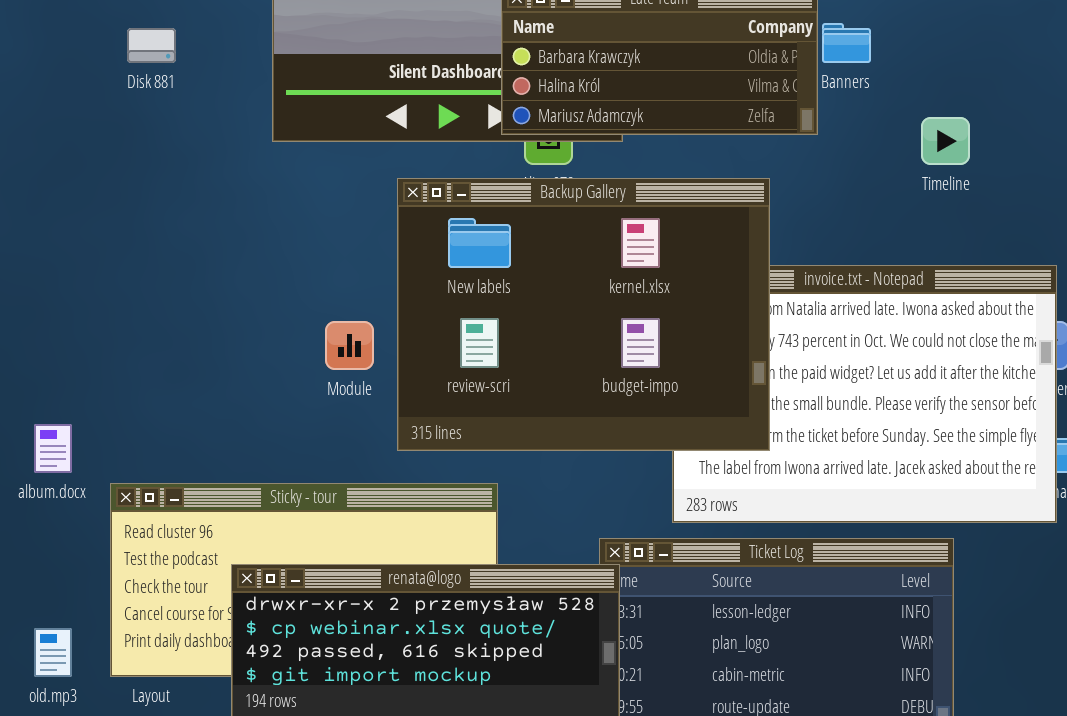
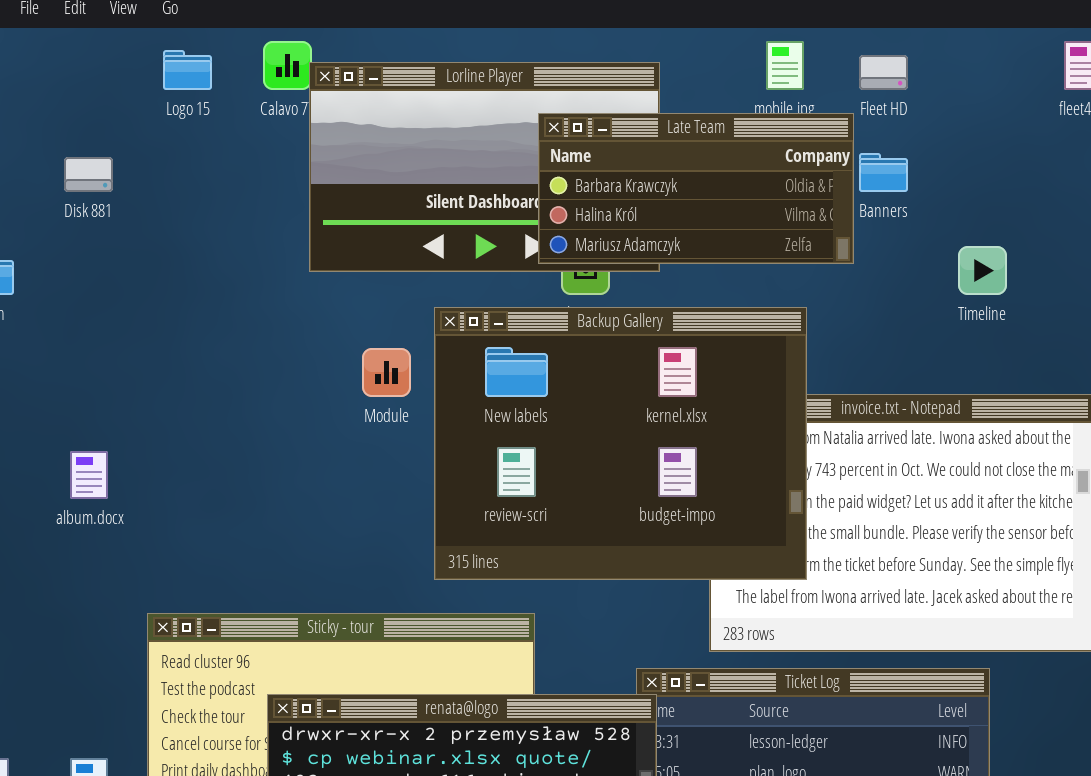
Disk 881: [127,28,176,63] -> [64,157,113,192], moved
Module: [325,321,374,370] -> [362,348,411,397], moved
album.docx: [34,424,72,473] -> [70,451,108,499], moved

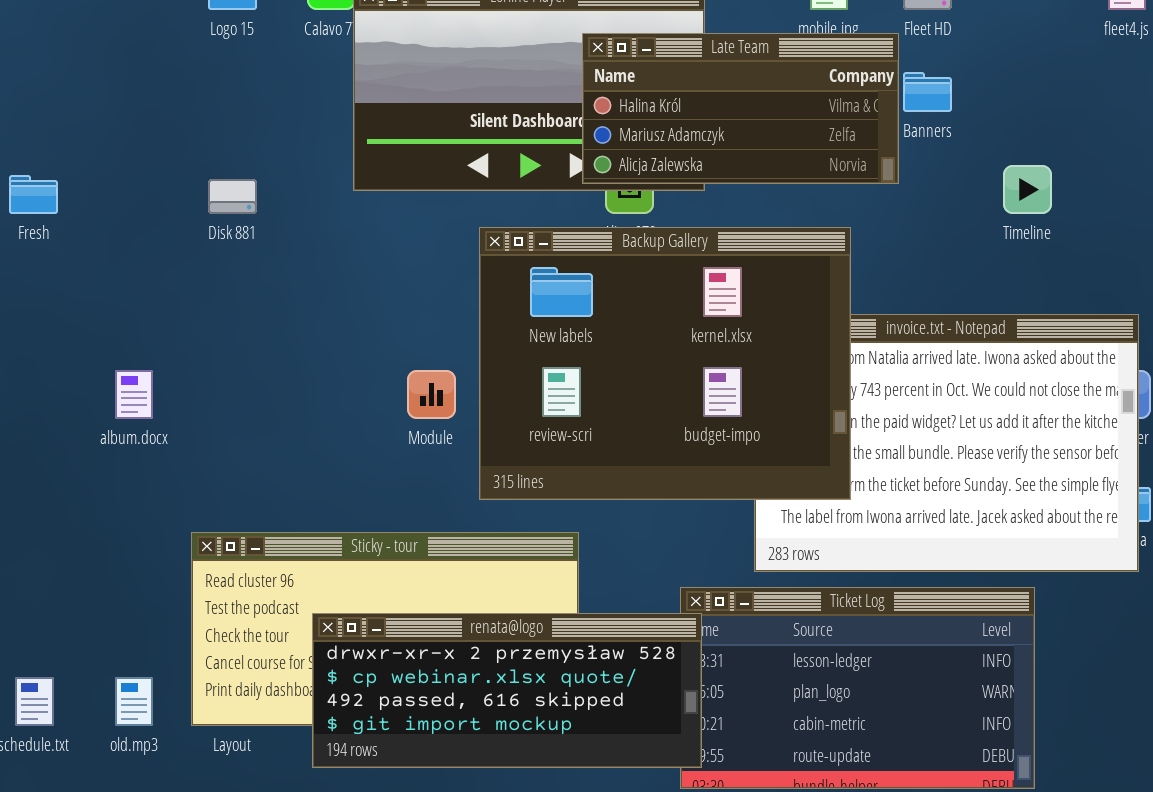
Late Team: [538,113,854,264] -> [582,33,899,184], scrolled down 1 row
Disk 881: [64,157,113,192] -> [208,179,257,214], moved
Module: [362,348,411,397] -> [407,370,456,419], moved

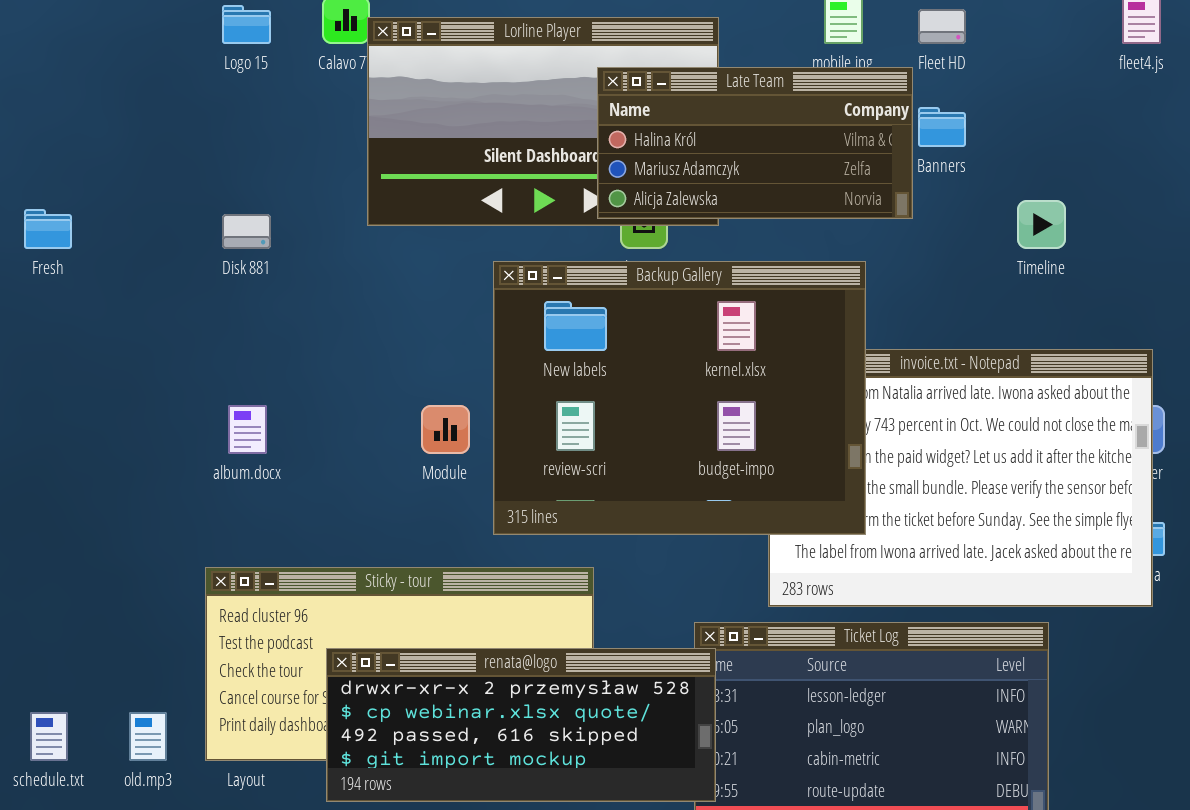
album.docx: [115,370,153,419] -> [228,405,267,454], moved

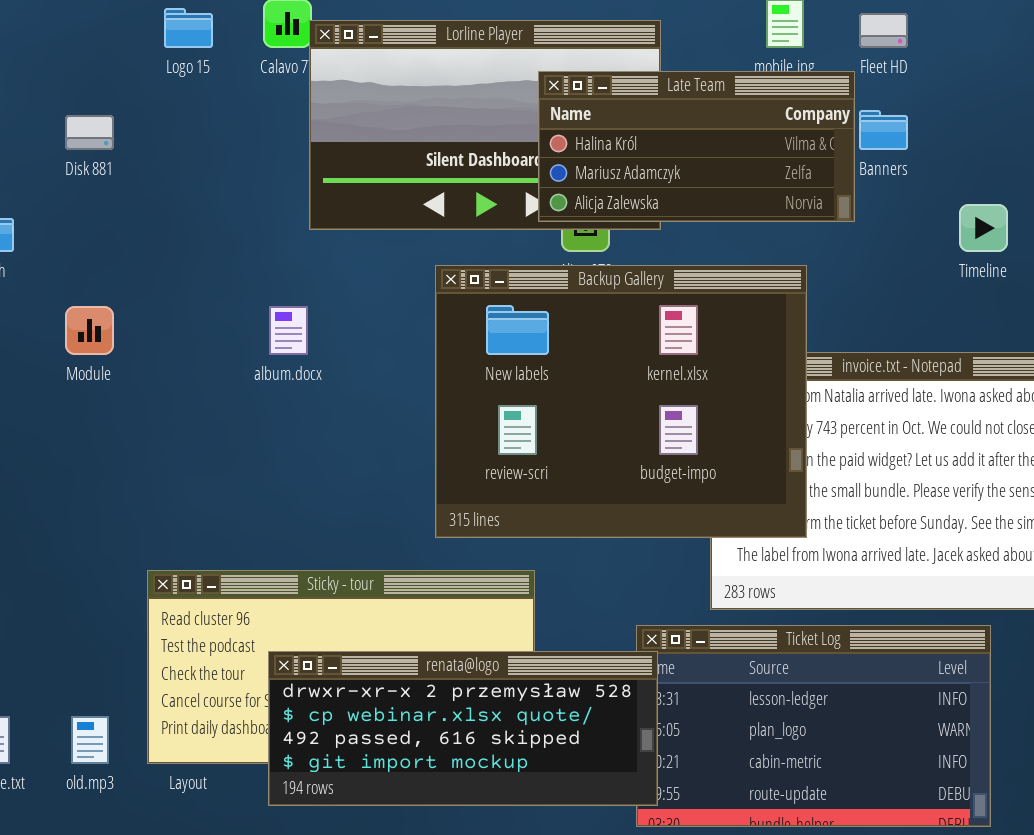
Disk 881: [222,214,271,249] -> [65,115,114,150], moved
album.docx: [228,405,267,454] -> [269,306,308,355], moved
Module: [421,405,470,454] -> [65,306,114,355], moved

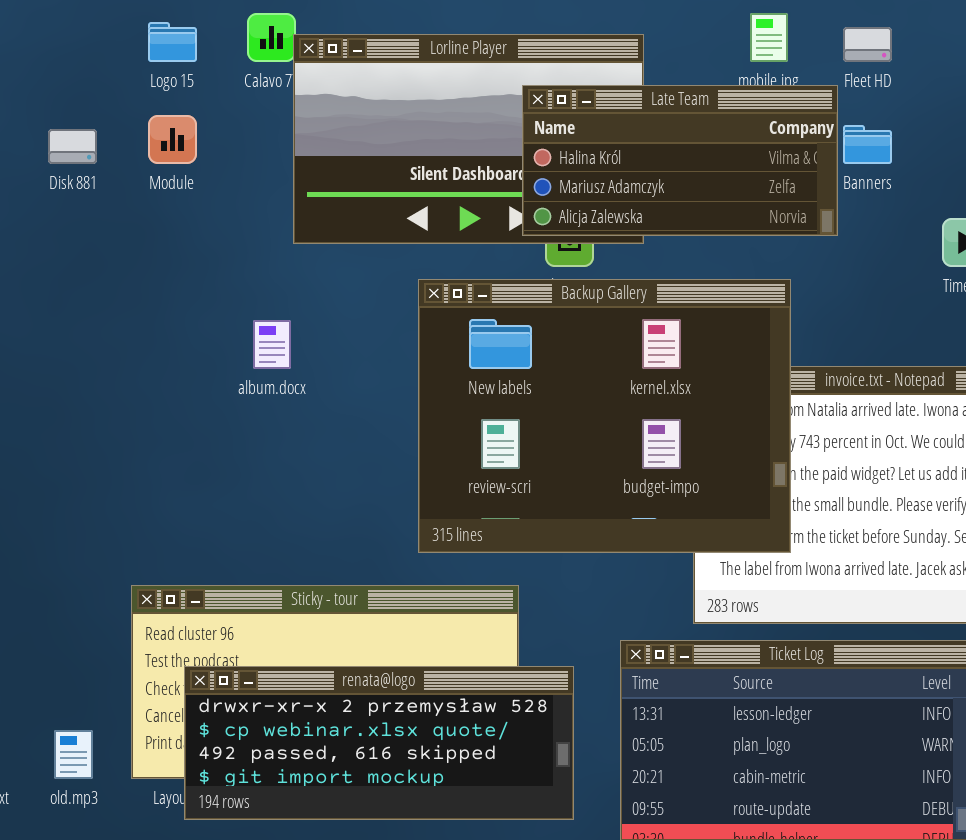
Module: [65,306,114,355] -> [148,115,197,164], moved
renata@logo: [268,651,658,806] -> [184,666,574,820], moved

